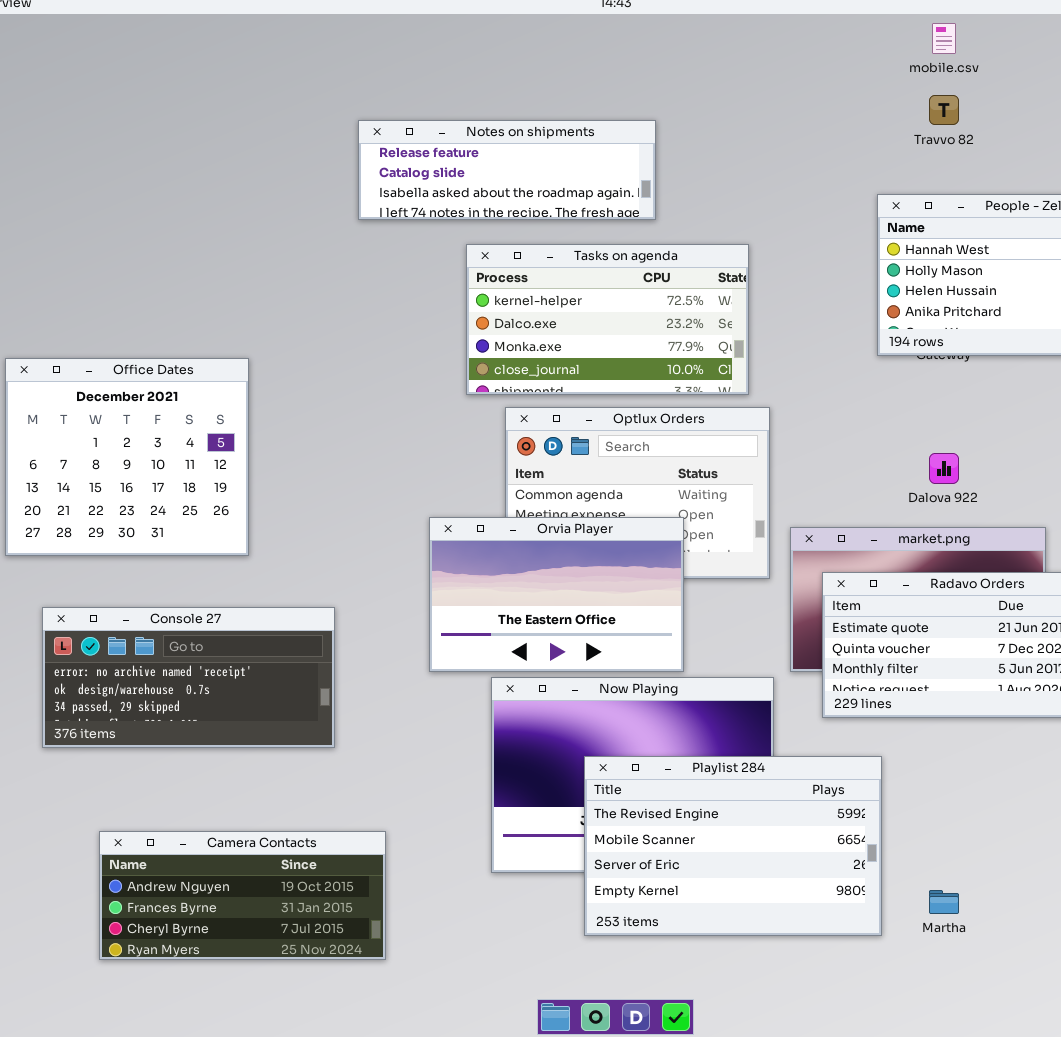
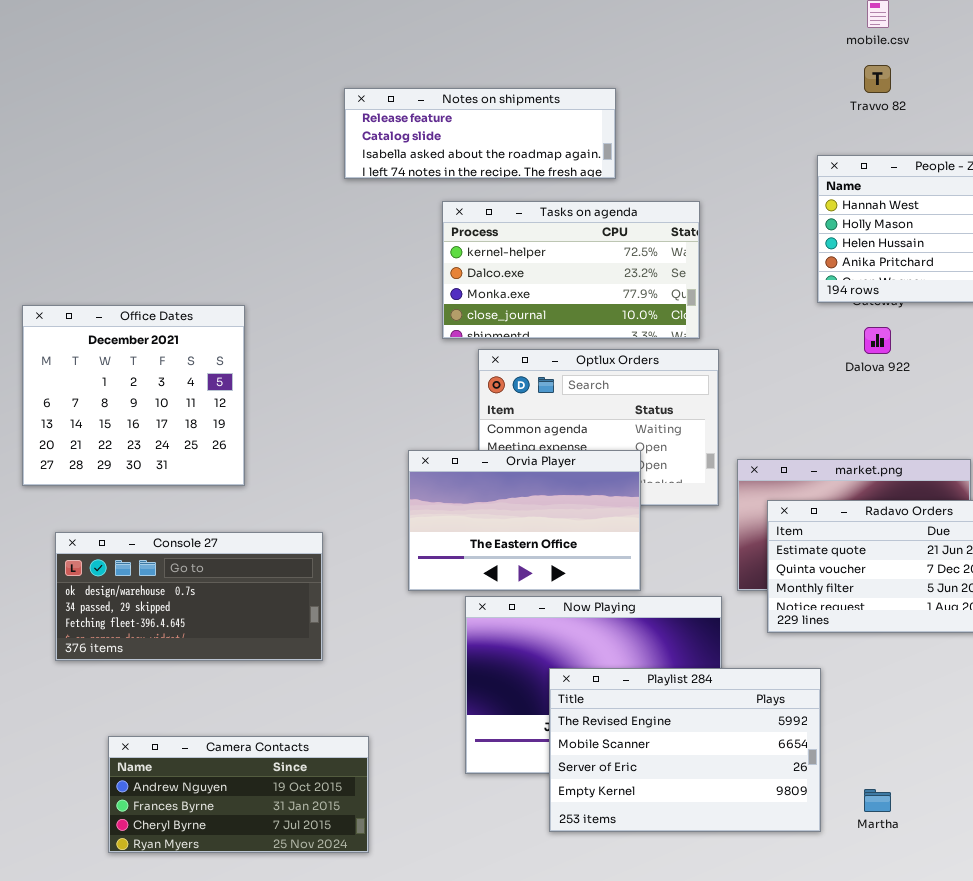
Dalova 922: [929,453,959,484] -> [864,327,891,354], moved
Console 27: [42,607,335,748] -> [55,532,323,661], scrolled down 1 row

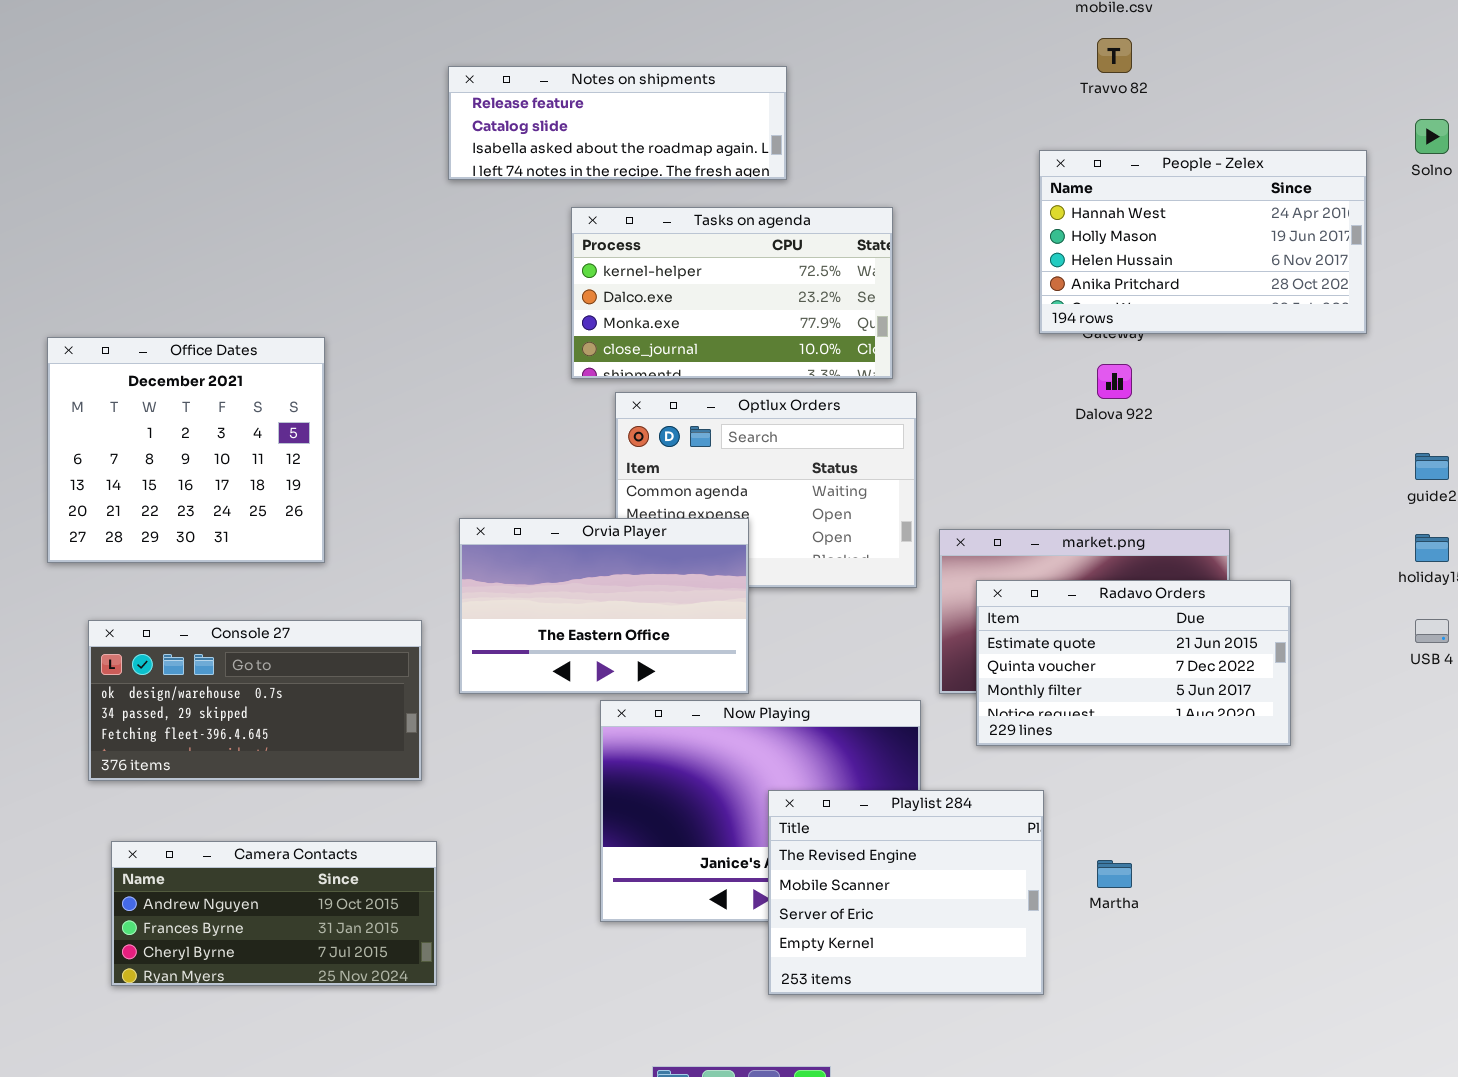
Orvia Player: [408,450,641,591] -> [459,518,749,694], moved
Playlist 284: [549,668,821,832] -> [768,790,1044,995], resized
Camera Contacts: [108,736,369,853] -> [111,841,437,986], moved
Martha: [864,789,891,812] -> [1097,860,1132,888], moved

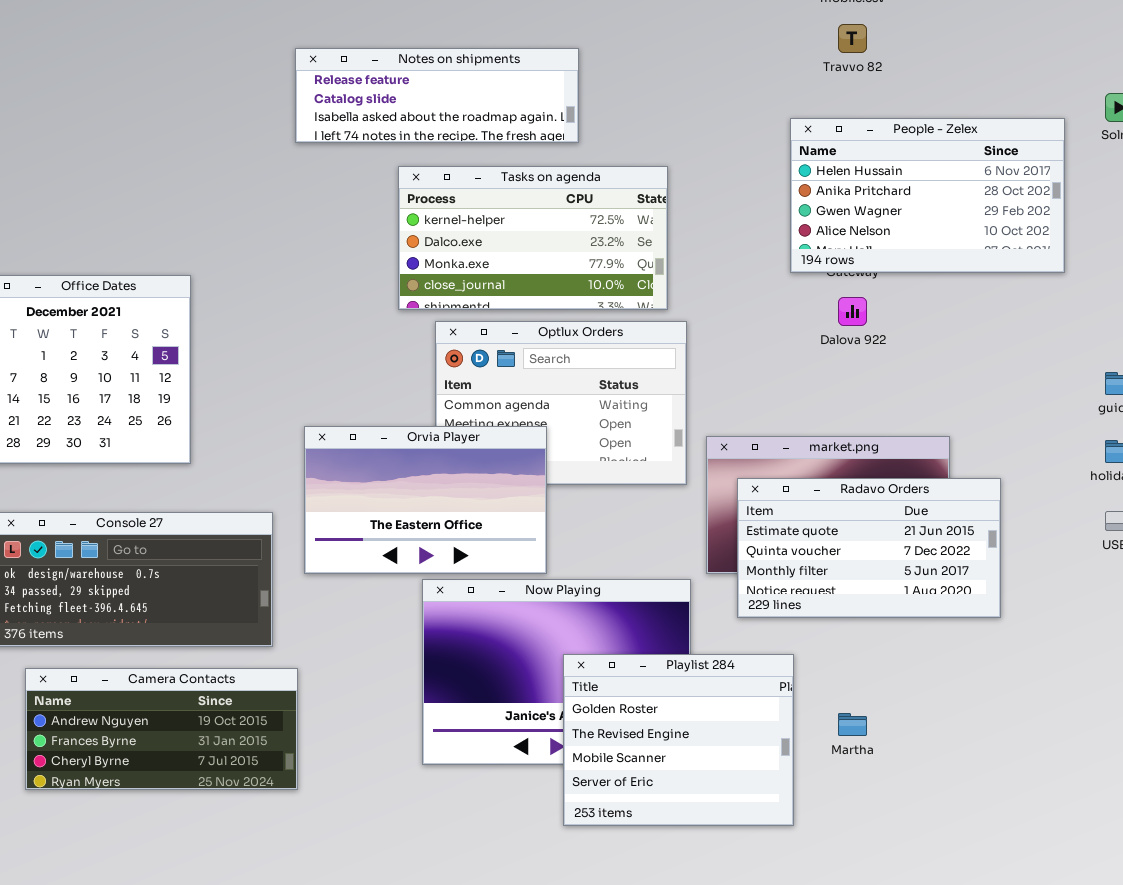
People - Zelex: [1039,150,1367,334] -> [790,118,1065,273], scrolled down 2 rows
Playlist 284: [768,790,1044,995] -> [563,654,794,826], scrolled up 1 row
Camera Contacts: [111,841,437,986] -> [25,668,298,790], moved

